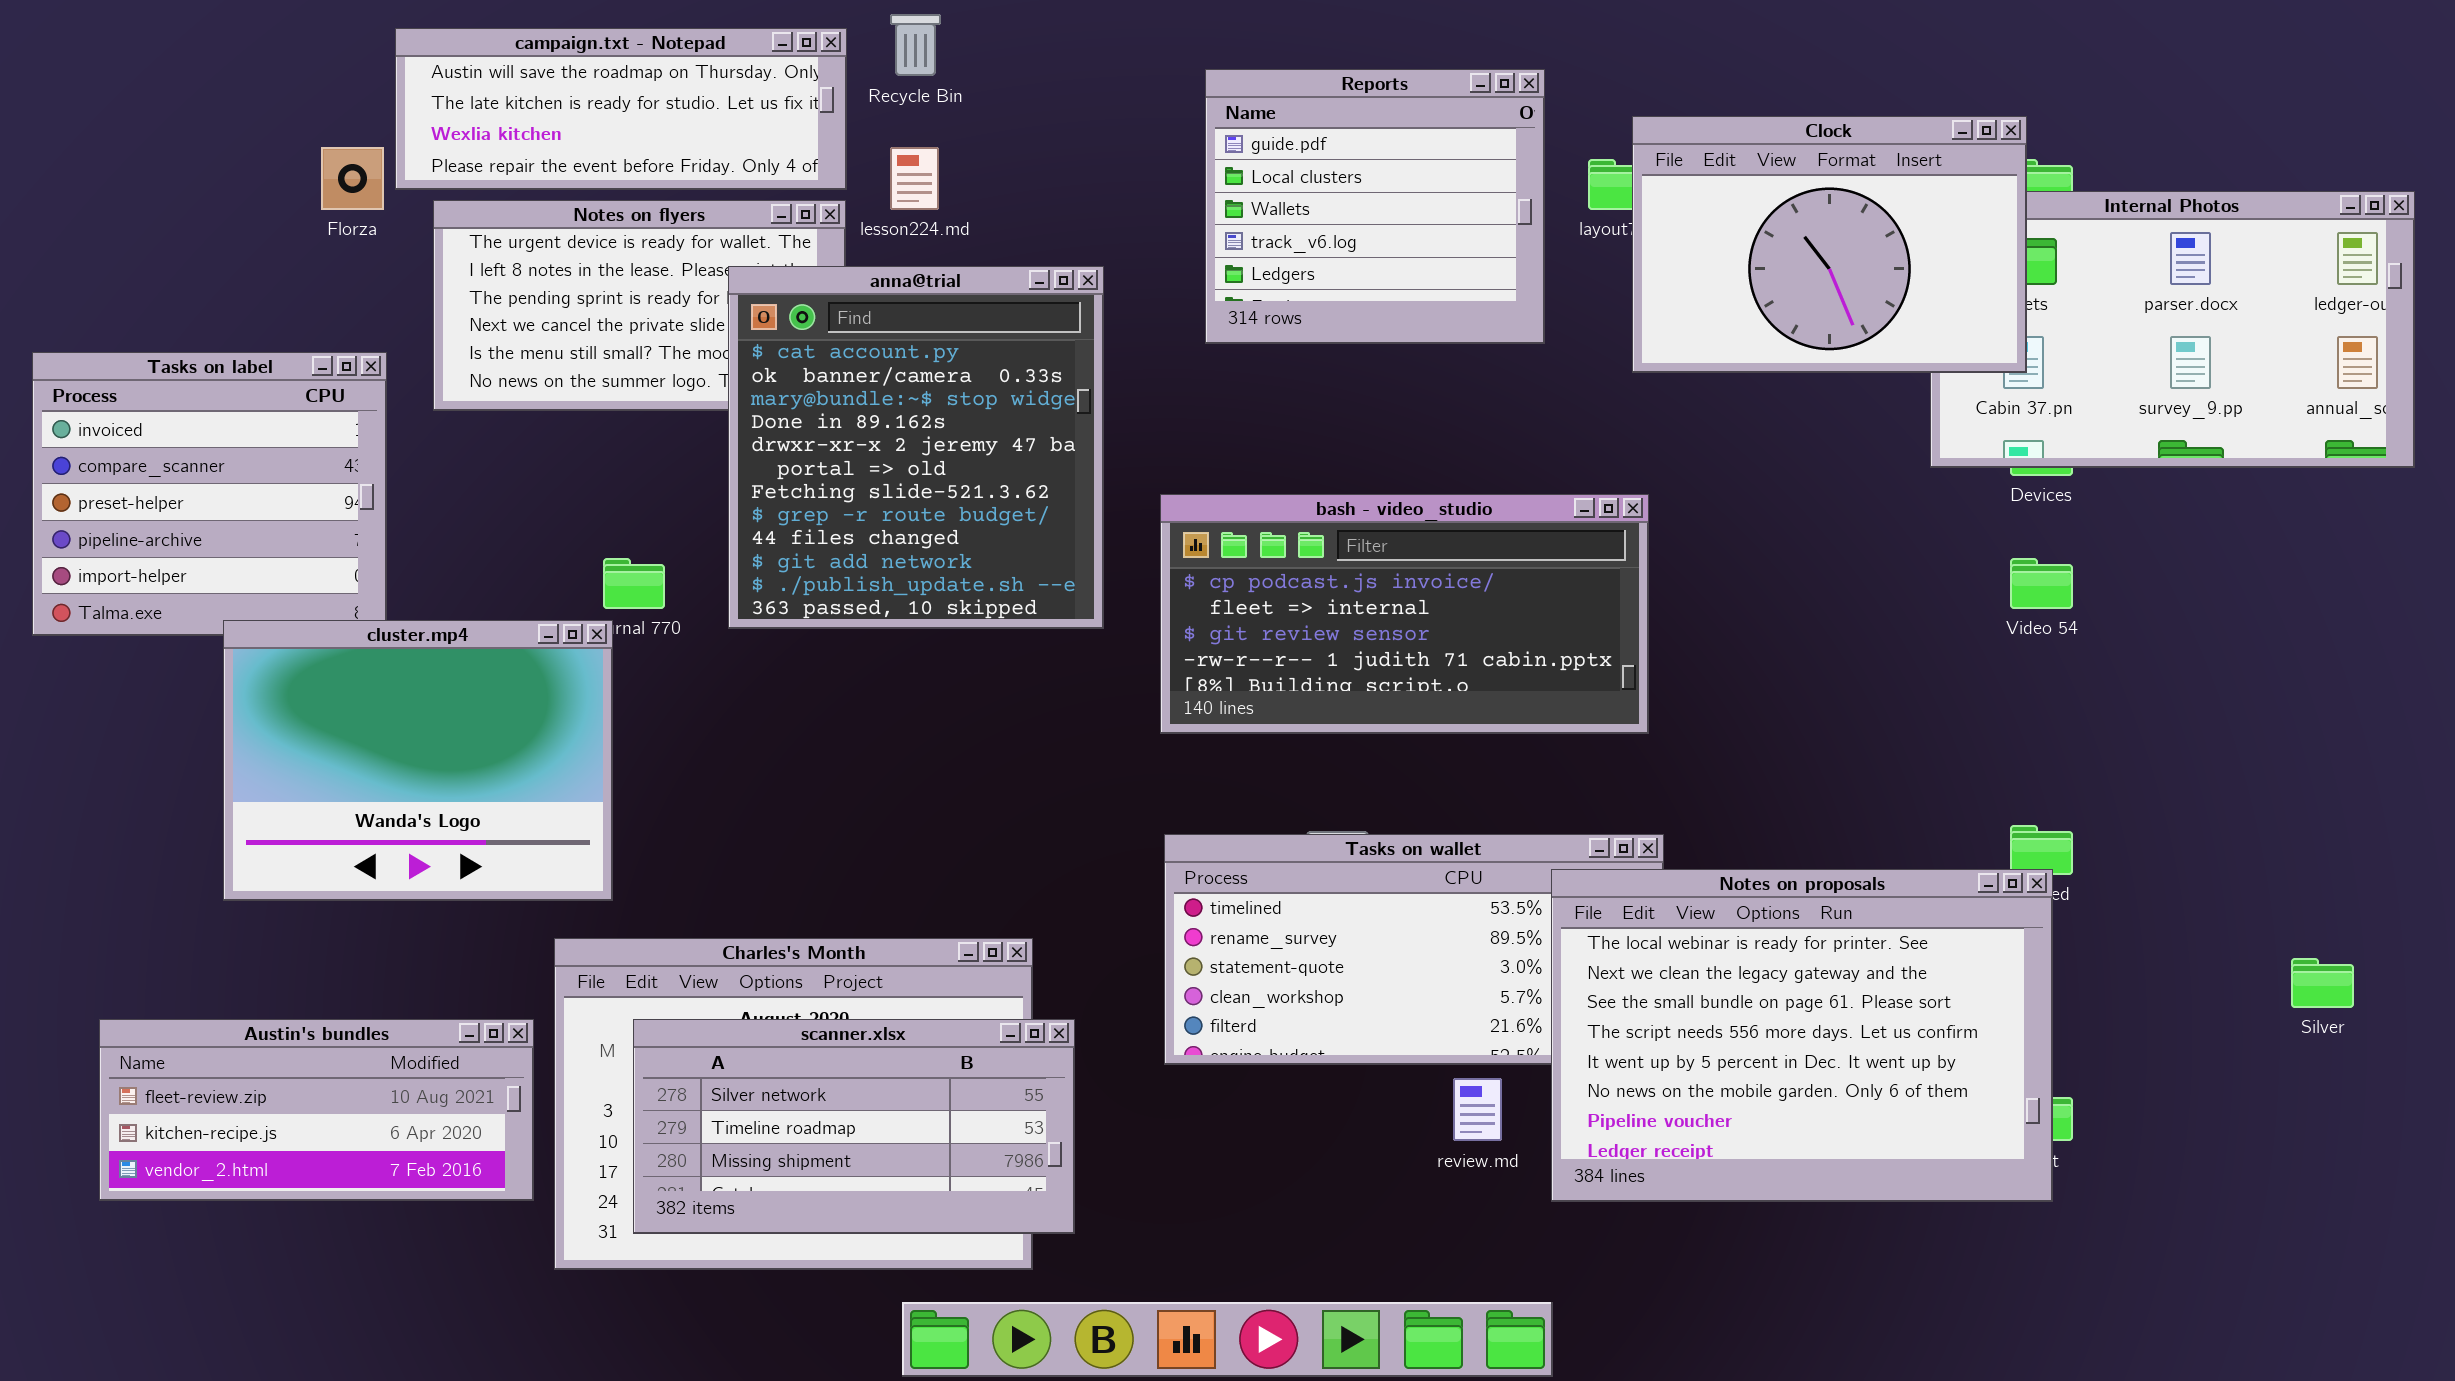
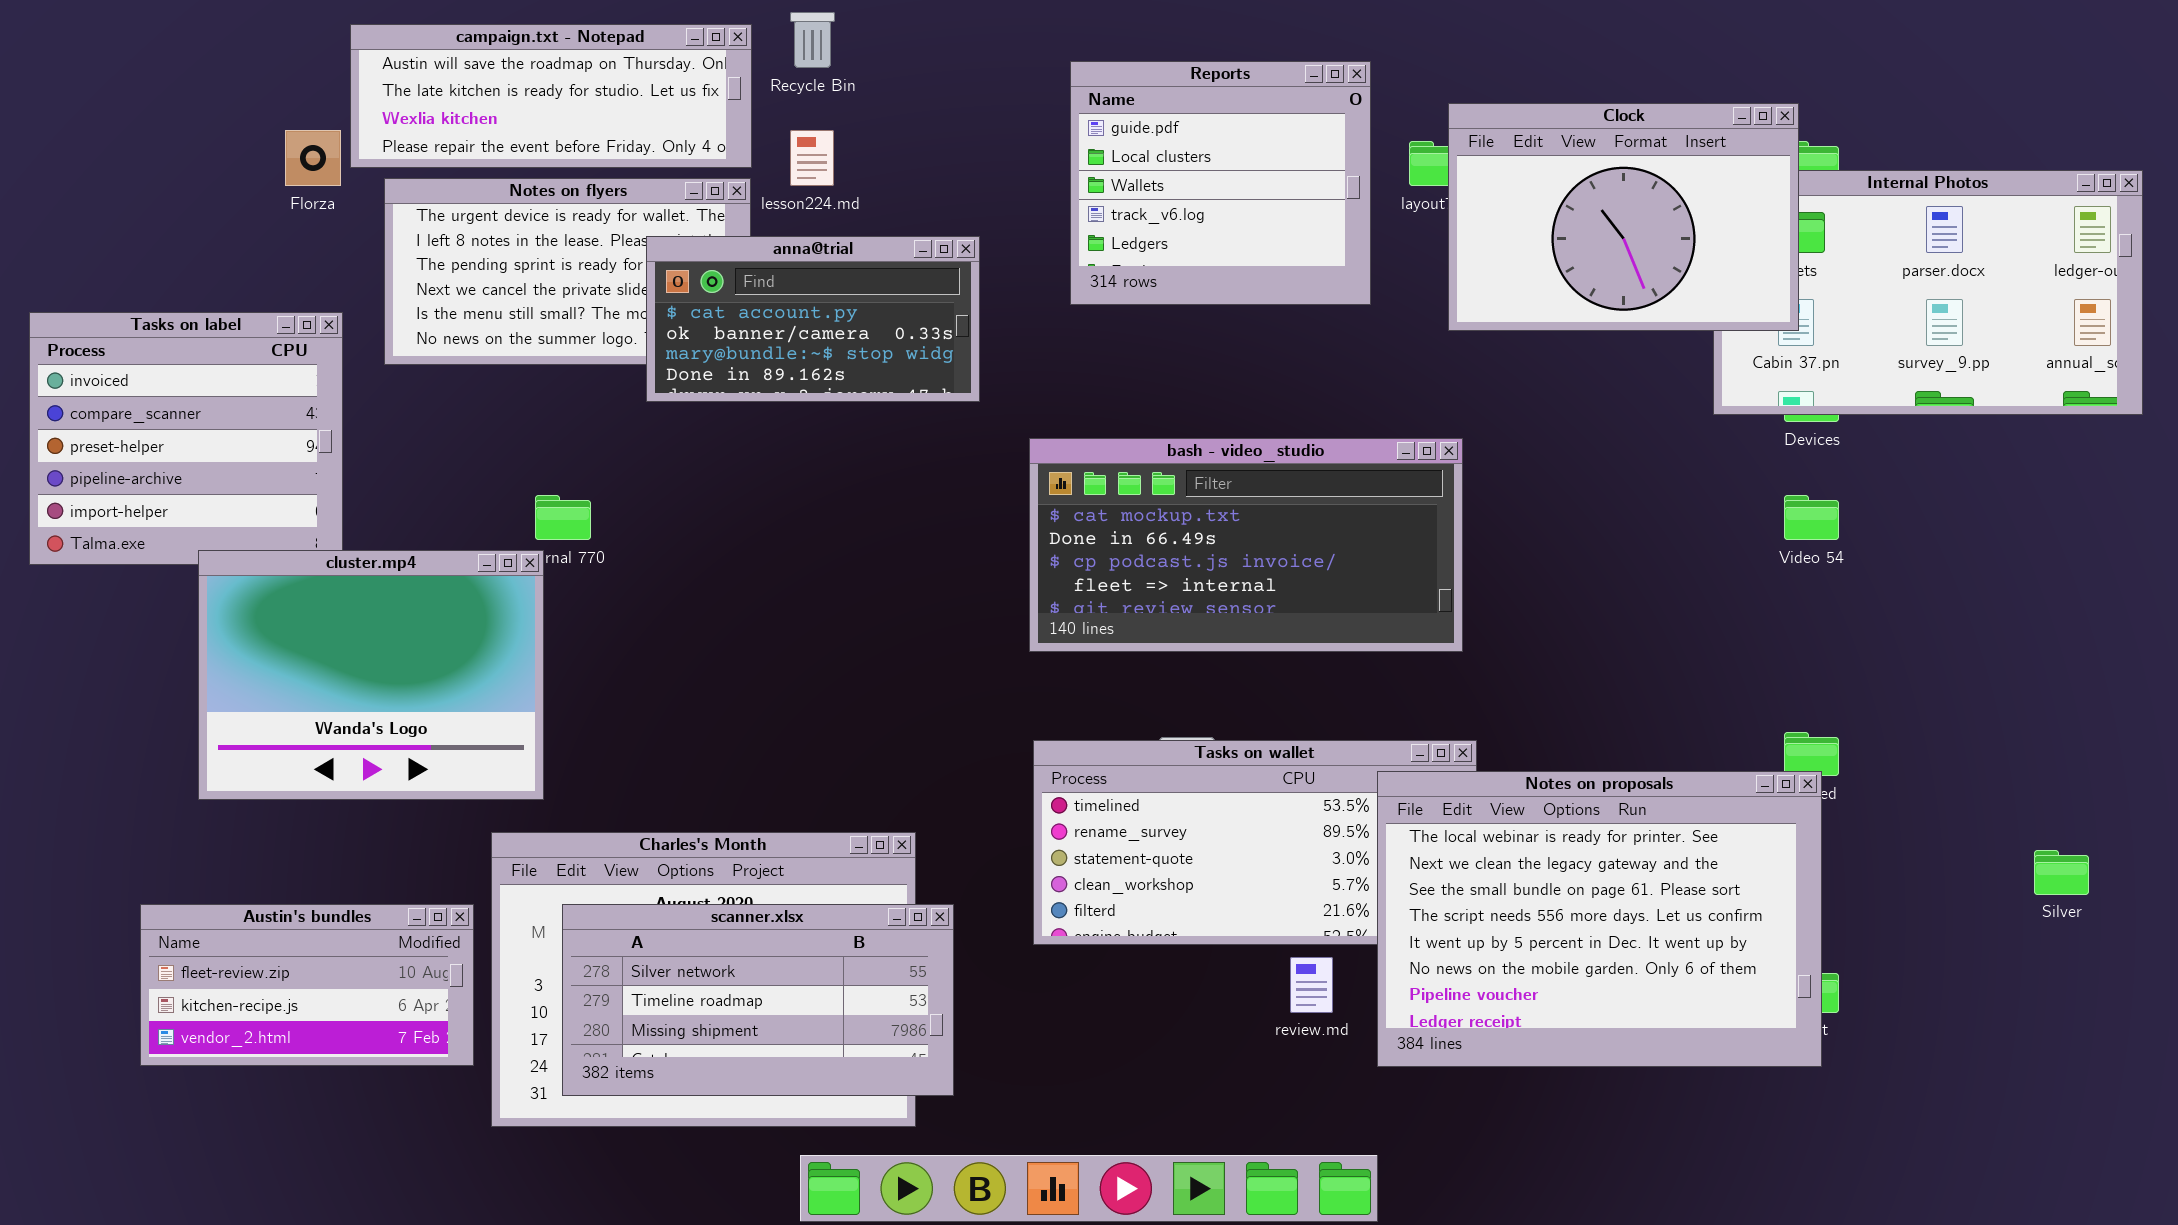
anna@trial: [728,266,1104,629] -> [646,236,980,402], resized
bash - video_studio: [1160,494,1649,734] -> [1029,438,1463,652], scrolled up 2 rows
Austin's bundles: [99,1019,534,1201] -> [140,904,474,1066], resized

